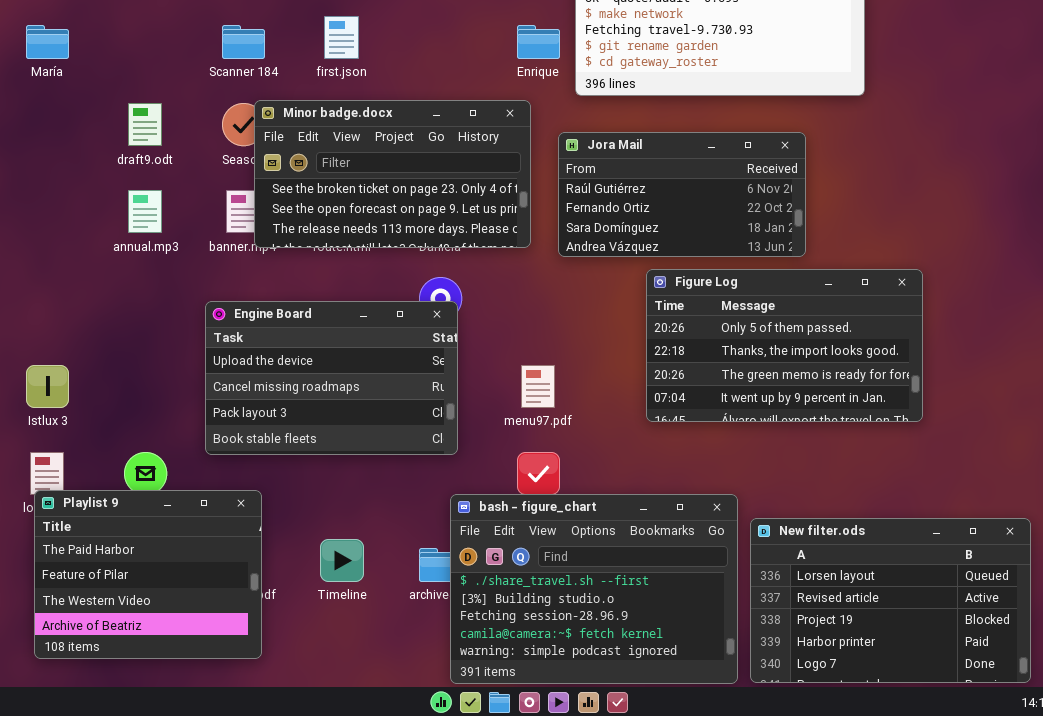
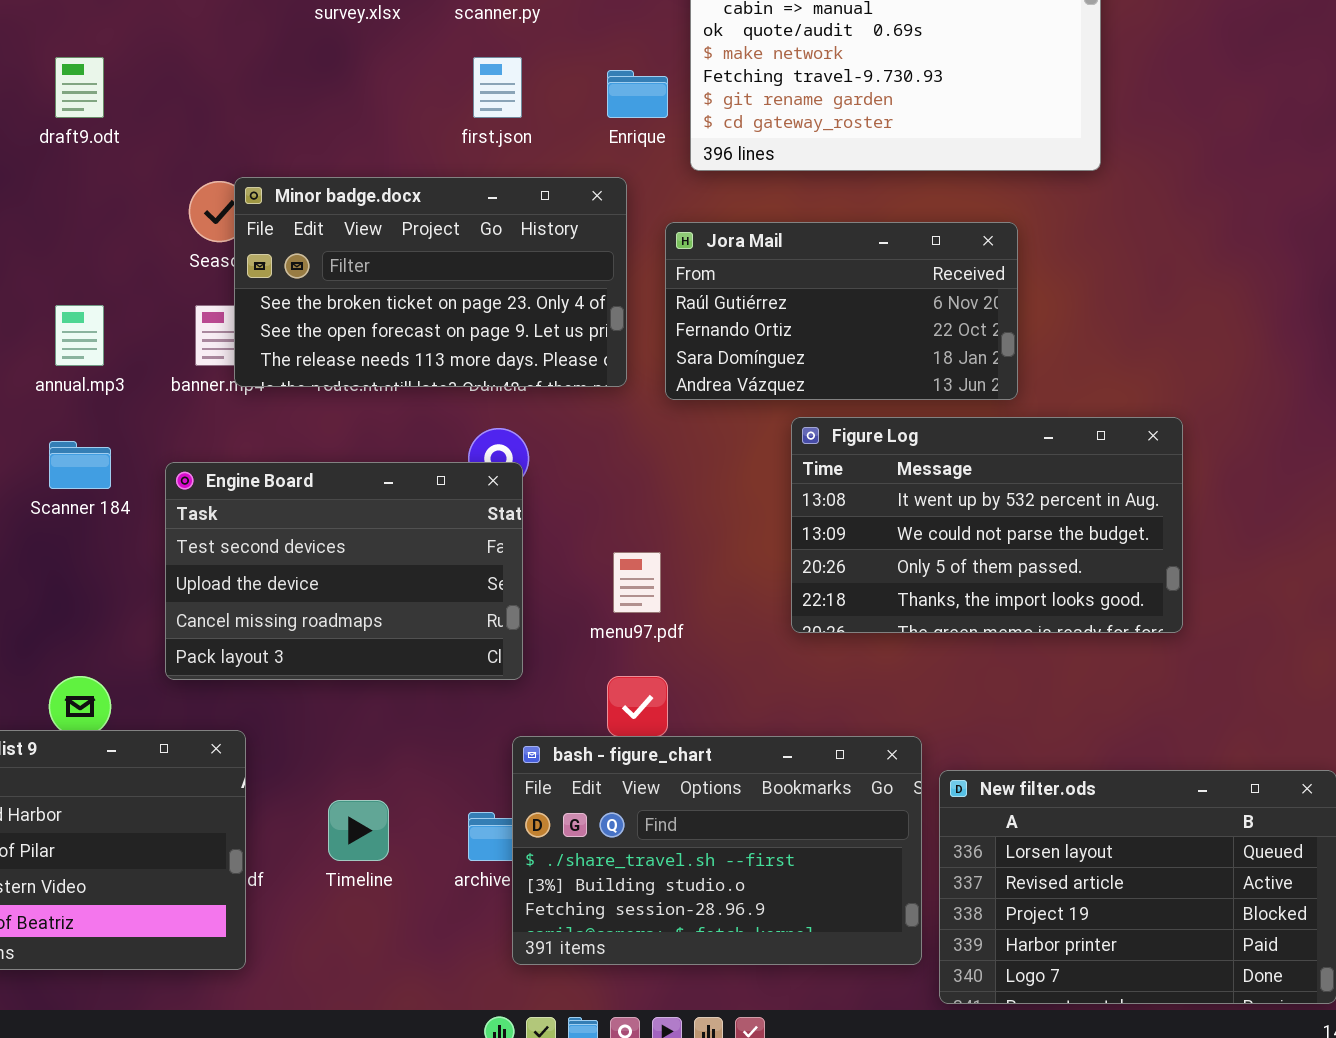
first.json: [324,16,359,59] -> [473,57,522,118], moved
Scanner 184: [222,25,265,59] -> [49,441,111,489], moved
draft9.odt: [128,103,162,146] -> [55,57,104,118], moved
Figure Log: [646,269,923,422] -> [791,417,1183,633], scrolled up 2 rows
Engine Board: [205,301,458,455] -> [165,462,523,680], scrolled up 1 row
bash - figure_chart: [450,494,738,684] -> [512,736,922,965], resized

